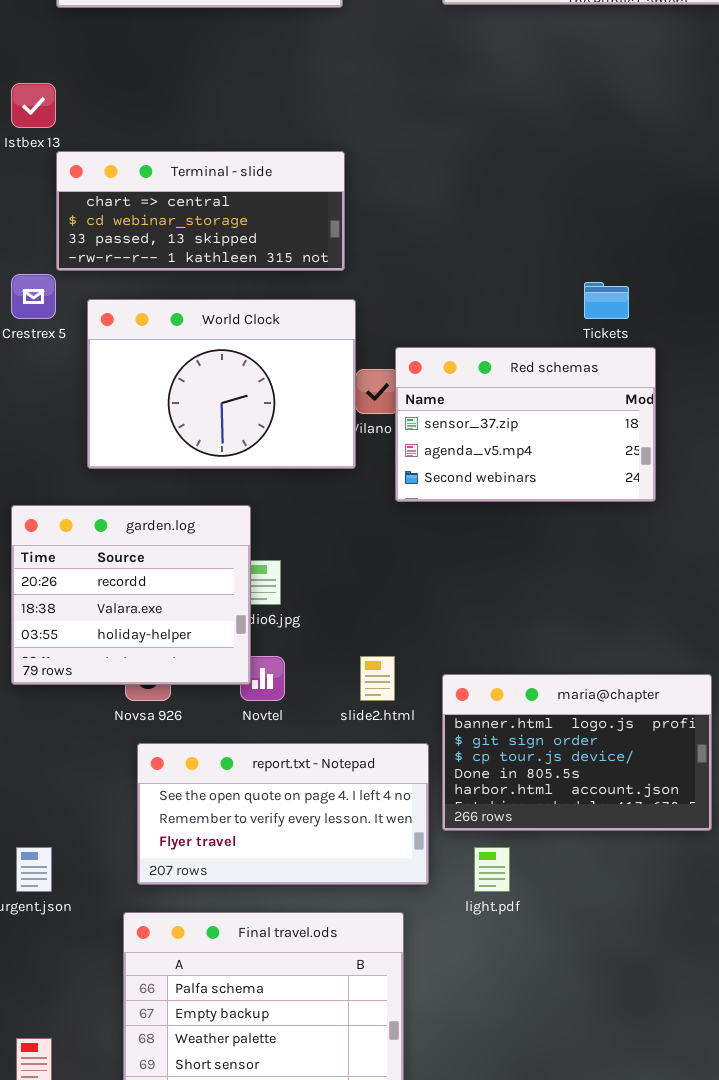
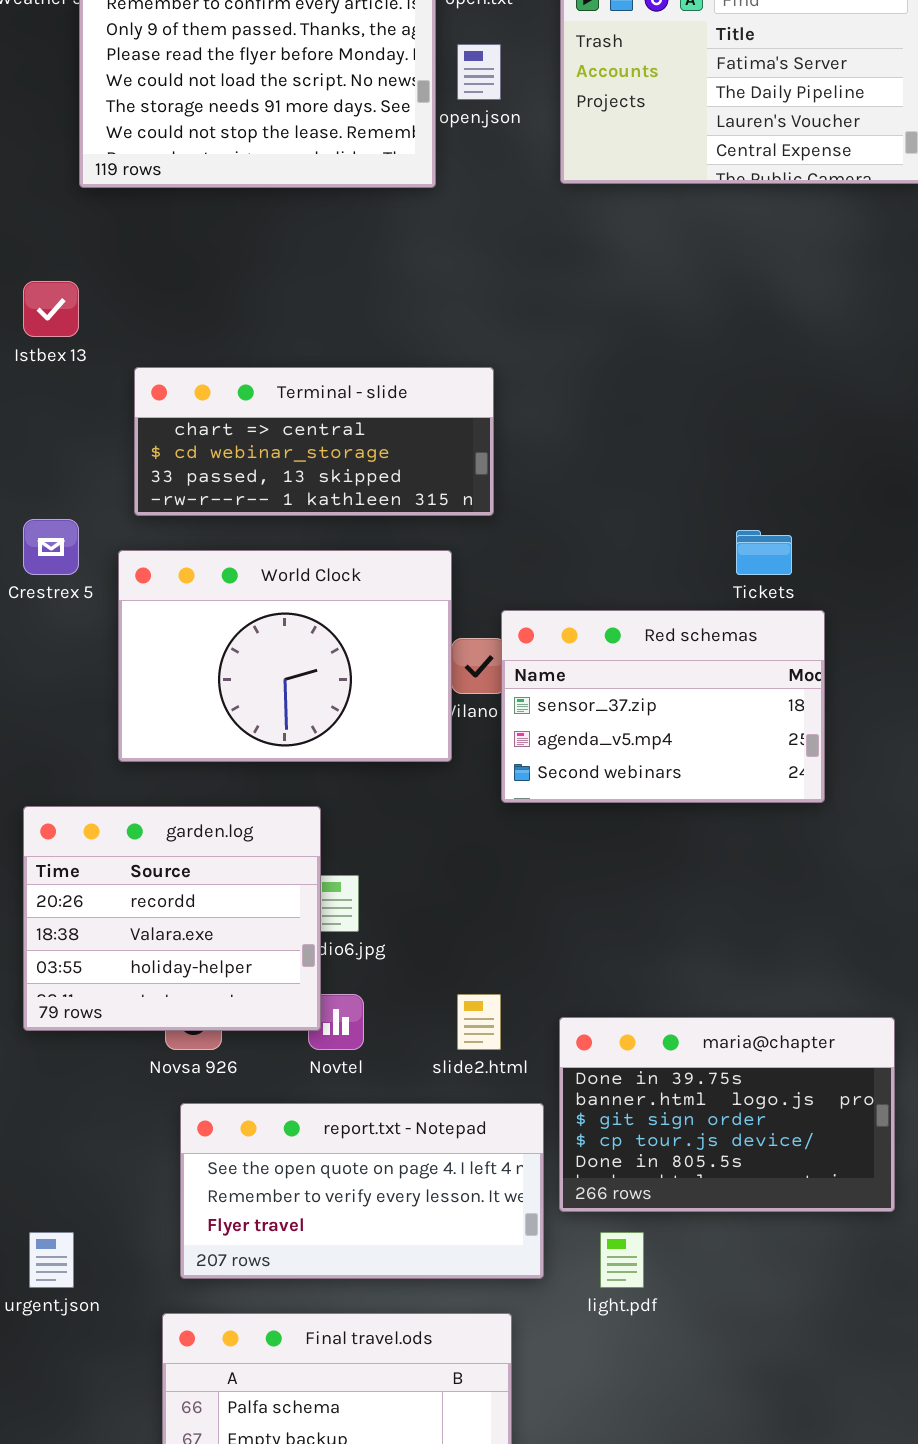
Terminal - slide: [56,151,345,271] -> [134,367,494,516], moved
maria@chapter: [442,674,712,831] -> [559,1017,895,1212], scrolled up 1 row

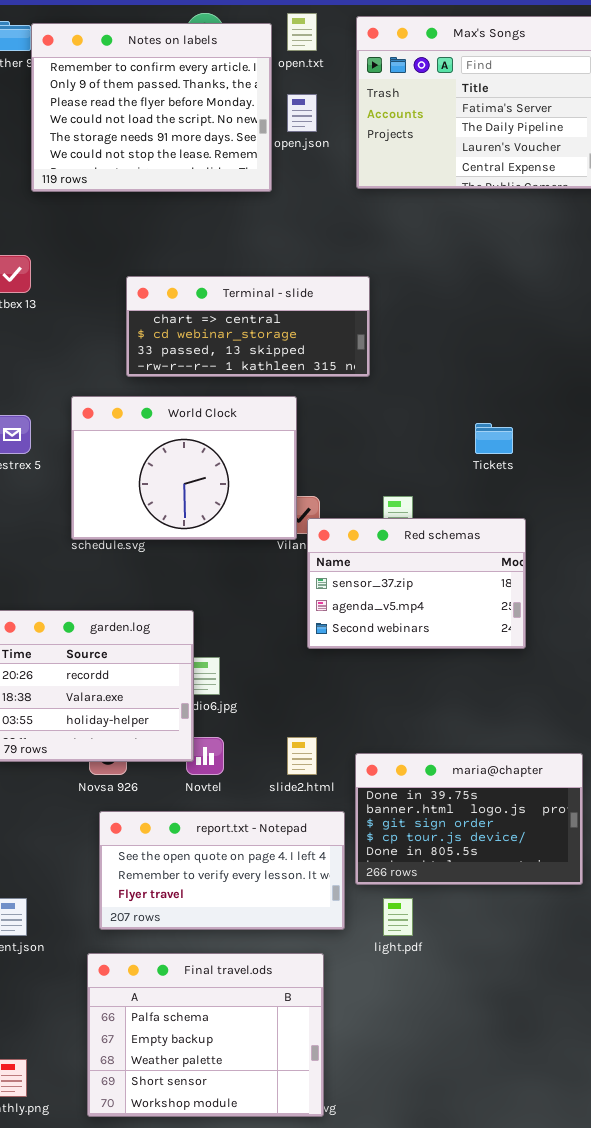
Terminal - slide: [134,367,494,516] -> [126,276,370,377], moved
World Clock: [118,550,452,762] -> [71,396,297,540], moved
Red schemas: [501,610,825,803] -> [307,518,526,649], moved

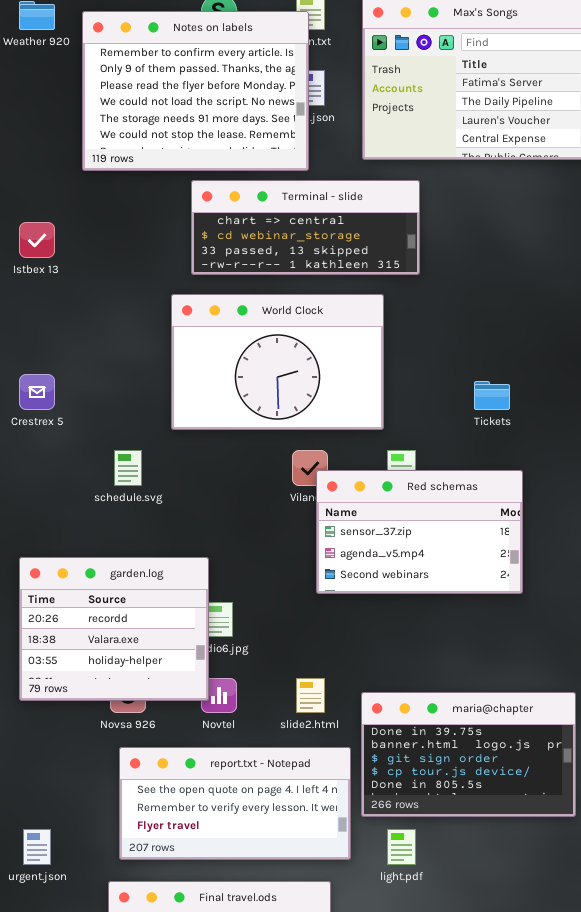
Notes on labels: [31,23,272,192] -> [82,11,309,171], moved
Terminal - slide: [126,276,370,377] -> [191,180,420,275], moved
World Clock: [71,396,297,540] -> [171,294,384,430], moved

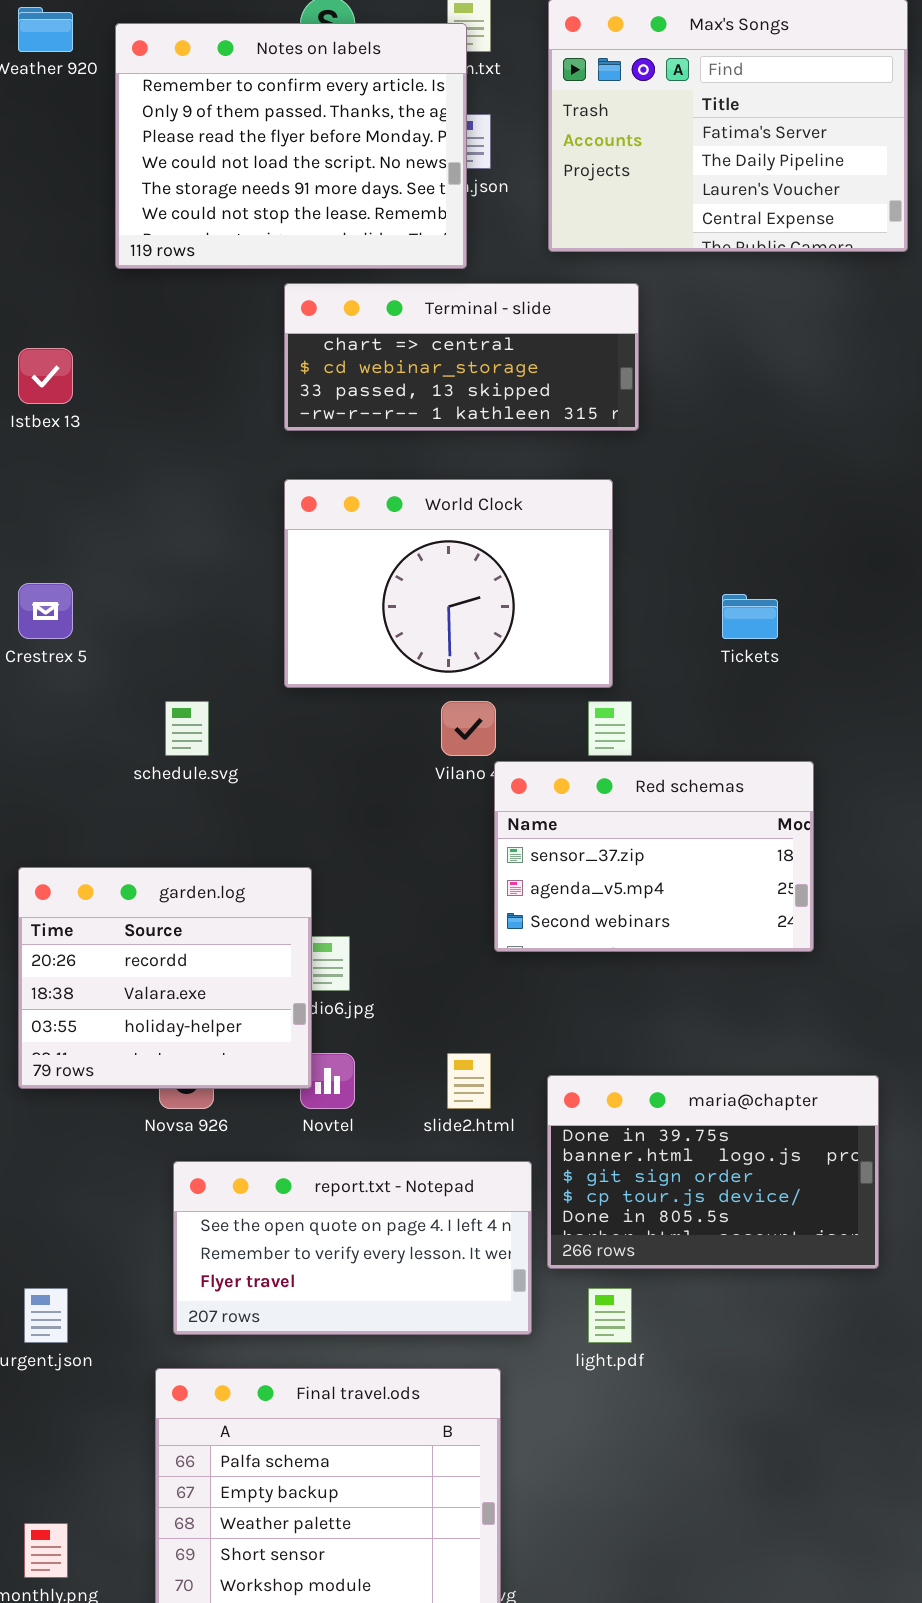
World Clock: [171,294,384,430] -> [284,479,613,688], moved
Red schemas: [316,470,523,594] -> [494,761,814,952], moved

